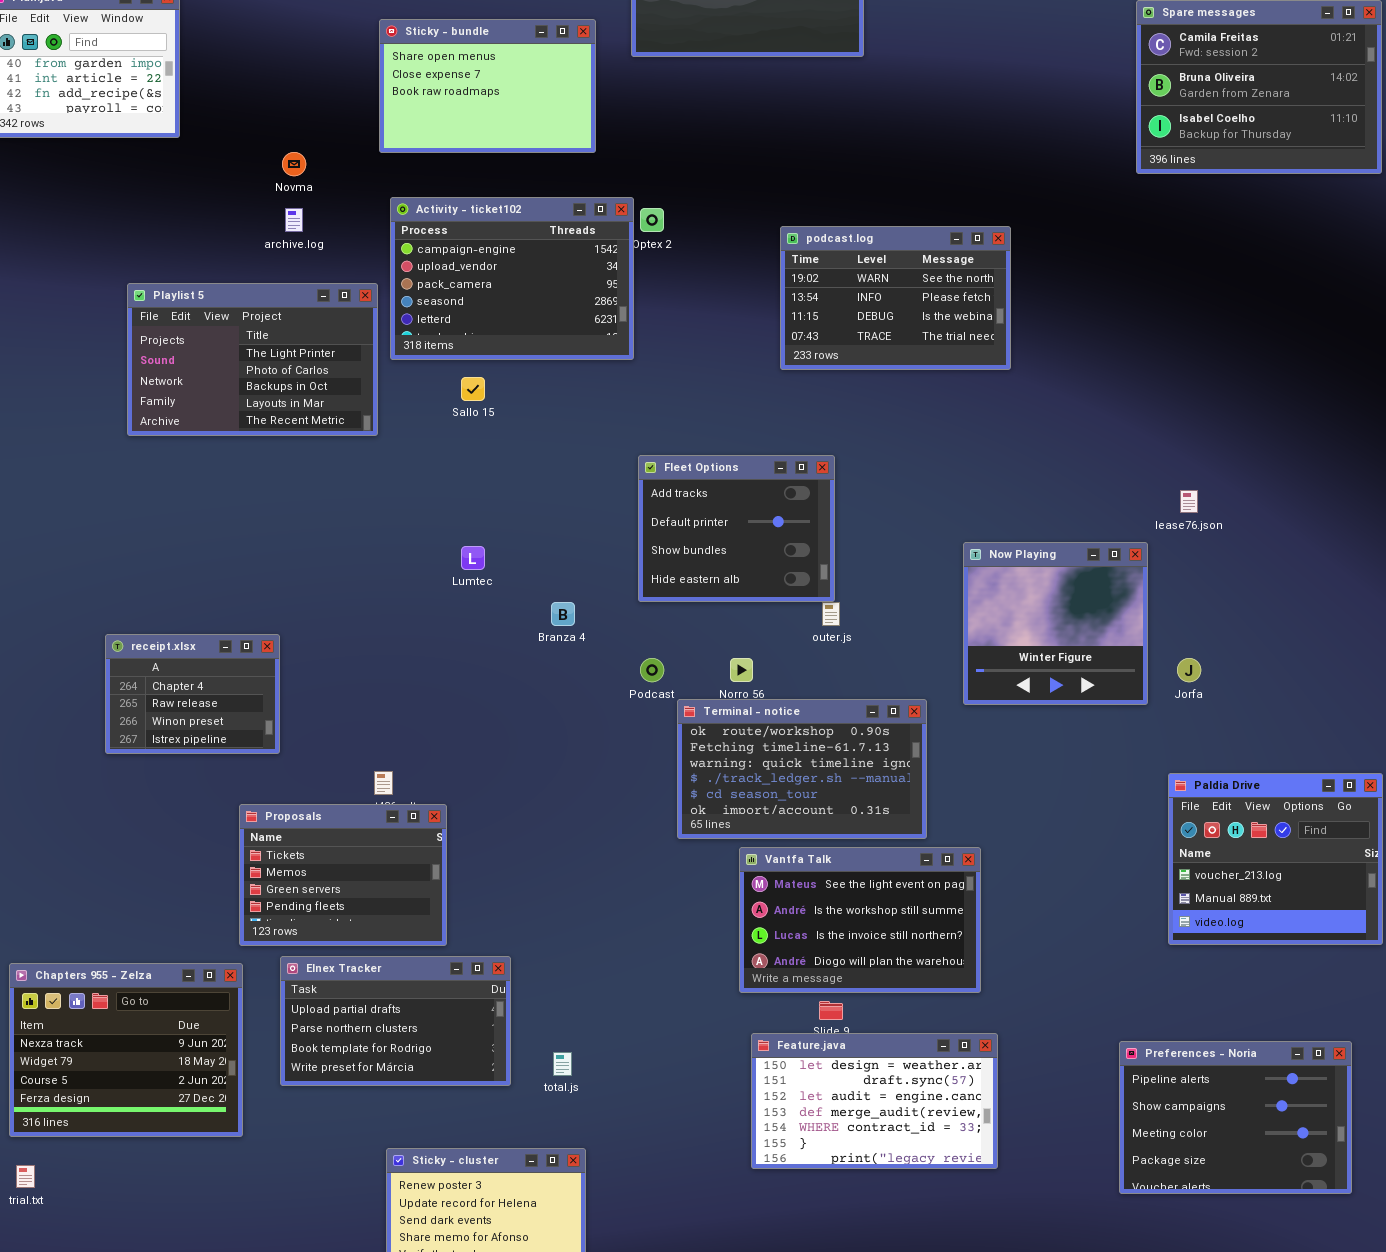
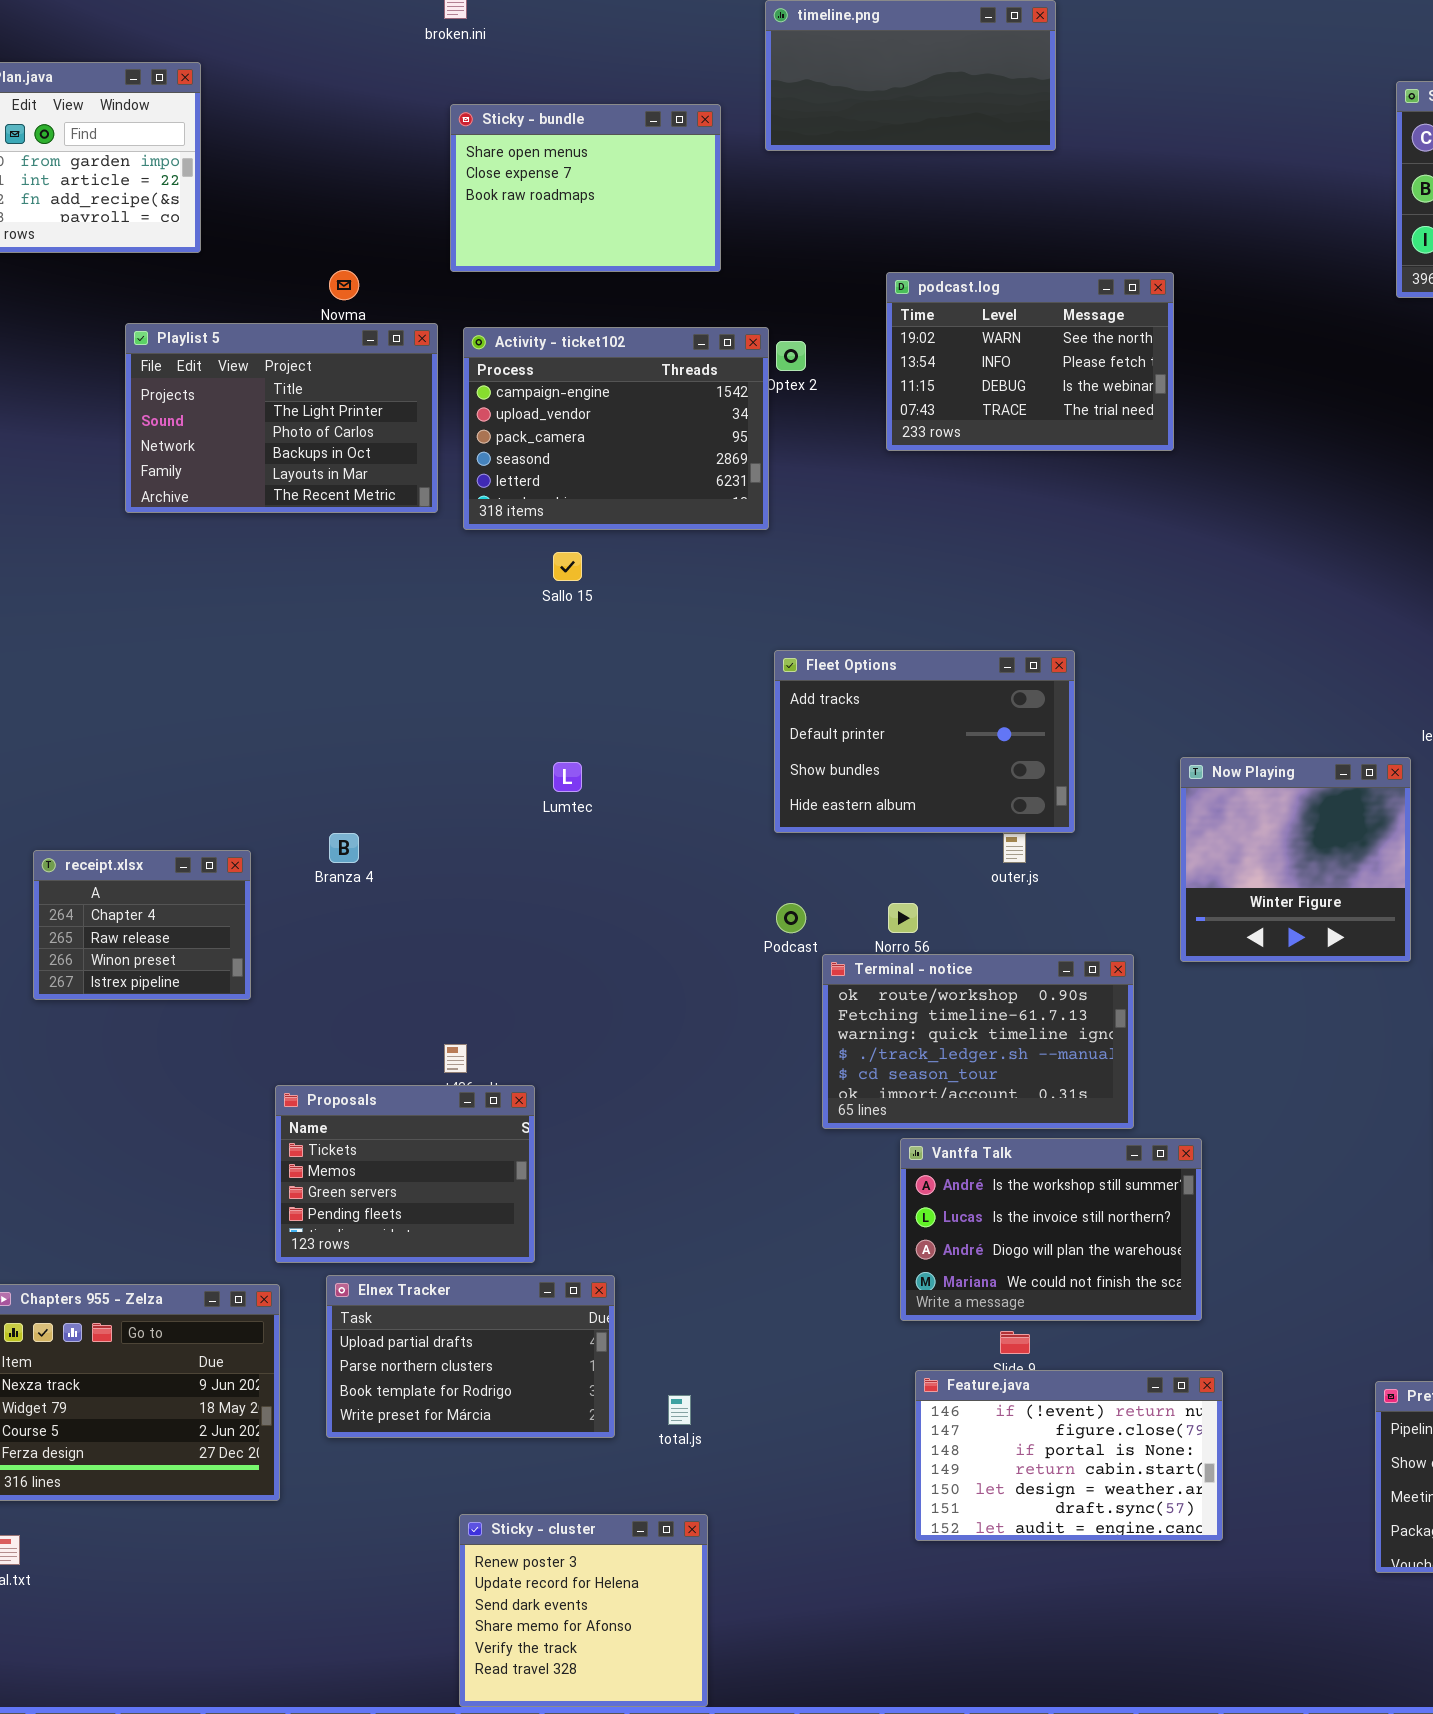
podcast.log: [780,226,1011,370] -> [886,272,1174,451], moved
Playlist 5: [127,283,378,436] -> [125,323,438,513], moved
Fleet Options: [638,455,835,602] -> [774,650,1075,833], resized
Branza 4: [551,602,575,626] -> [329,833,359,863], moved
receipt.xlsx: [105,634,280,754] -> [33,850,251,1000], moved
Vantfa Talk: [739,847,981,993] -> [900,1138,1202,1321], scrolled down 1 row
Feature.java: [751,1033,998,1169] -> [915,1370,1223,1541], scrolled up 4 rows

